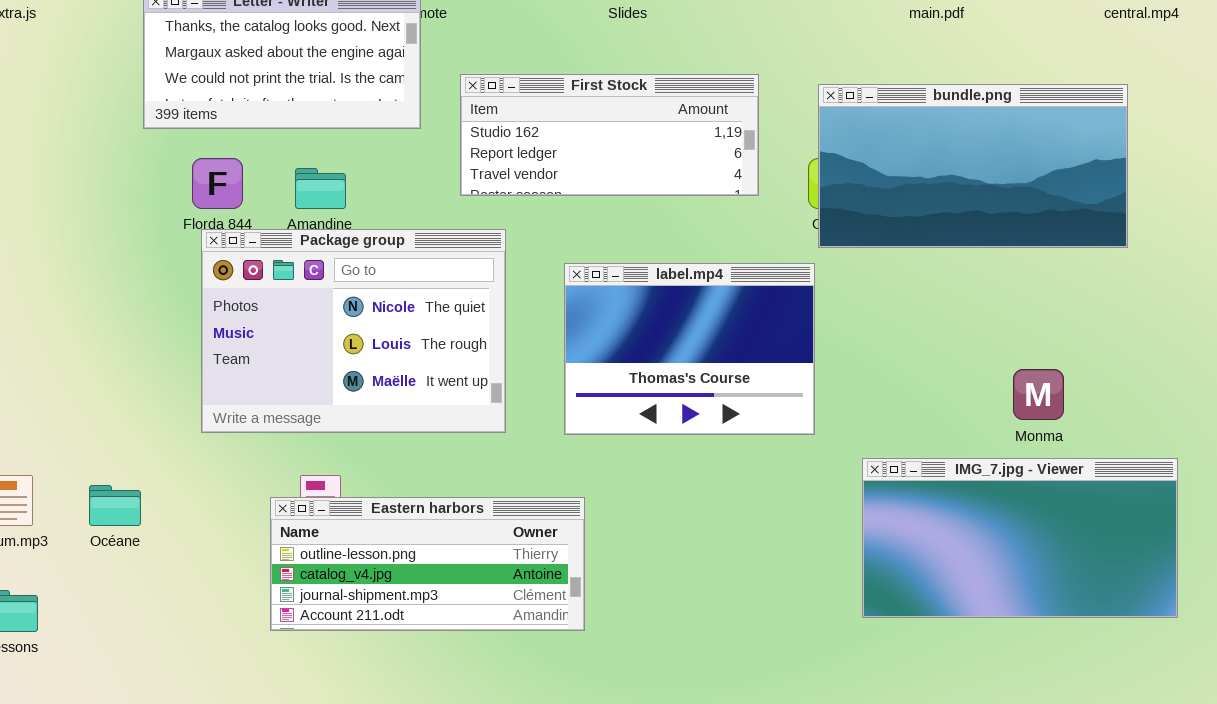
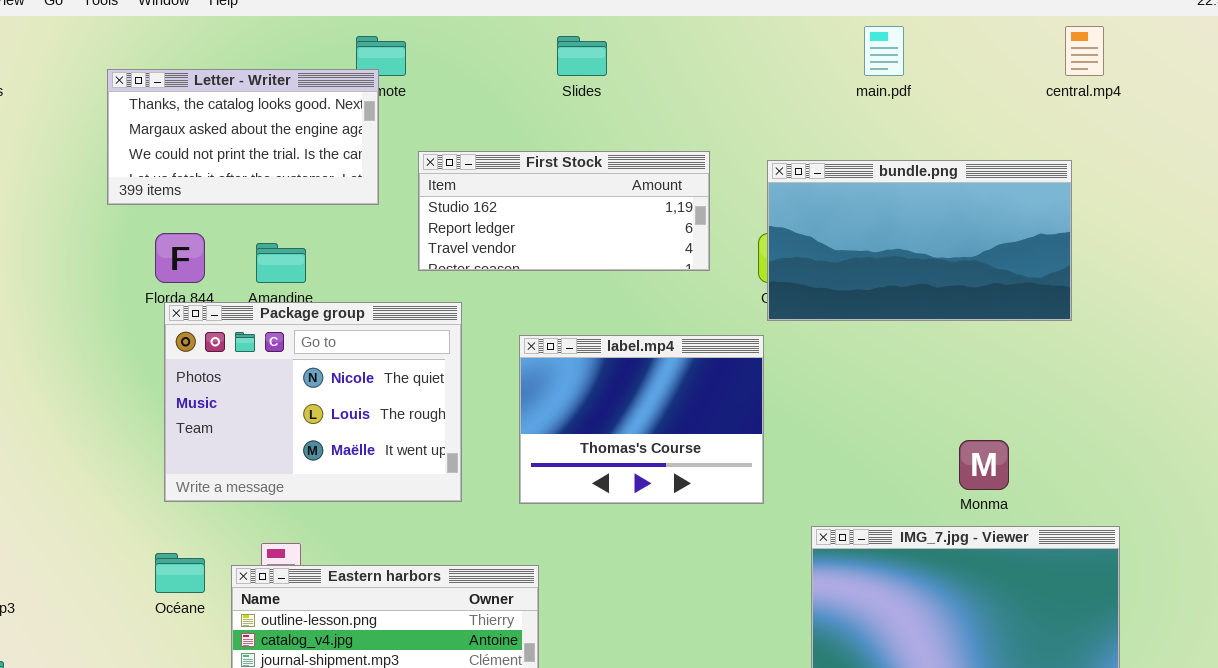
Océane: [89,485,141,526] -> [155,553,205,593], moved

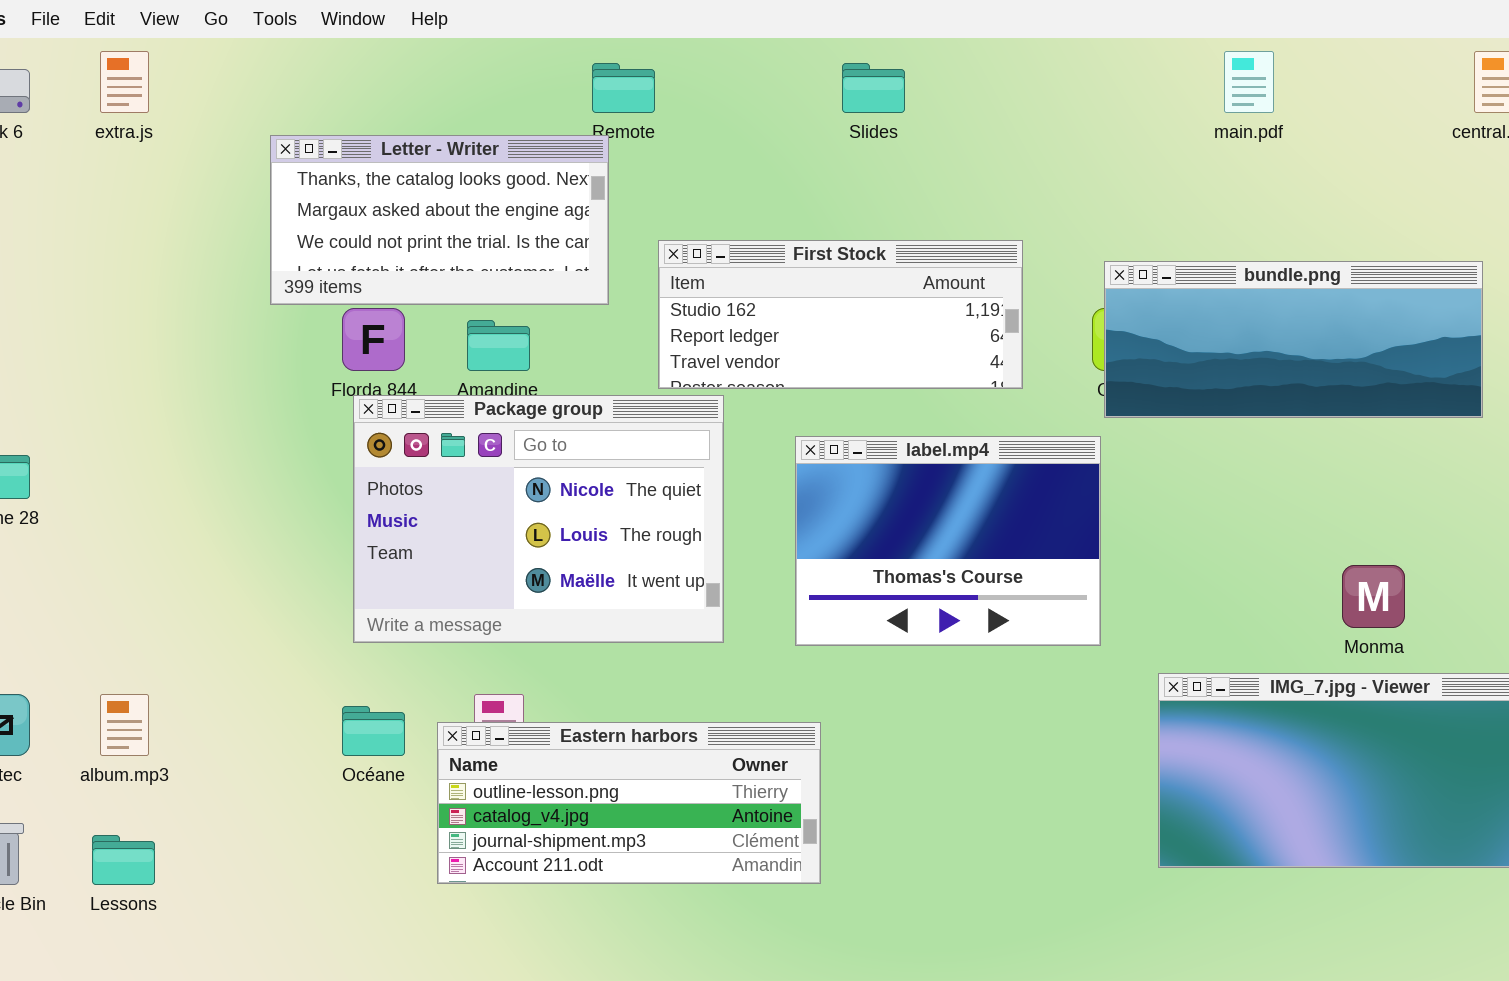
Letter - Writer: [107,69,379,205] -> [270,135,609,305], moved
First Stock: [418,151,710,271] -> [658,240,1023,389], moved
bundle.png: [767,160,1072,321] -> [1104,261,1483,418], resized

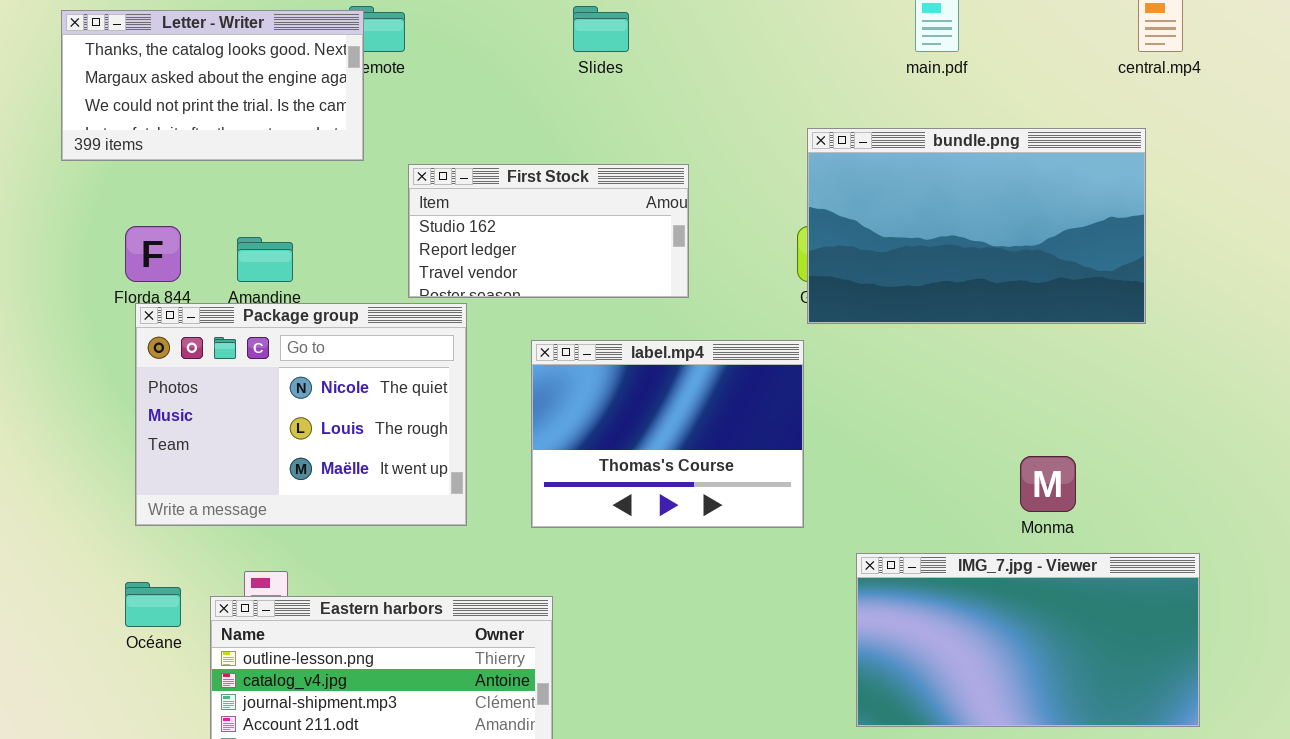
Letter - Writer: [270,135,609,305] -> [61,10,364,161], moved
First Stock: [658,240,1023,389] -> [408,164,689,298], resized
bundle.png: [1104,261,1483,418] -> [807,128,1146,324], resized

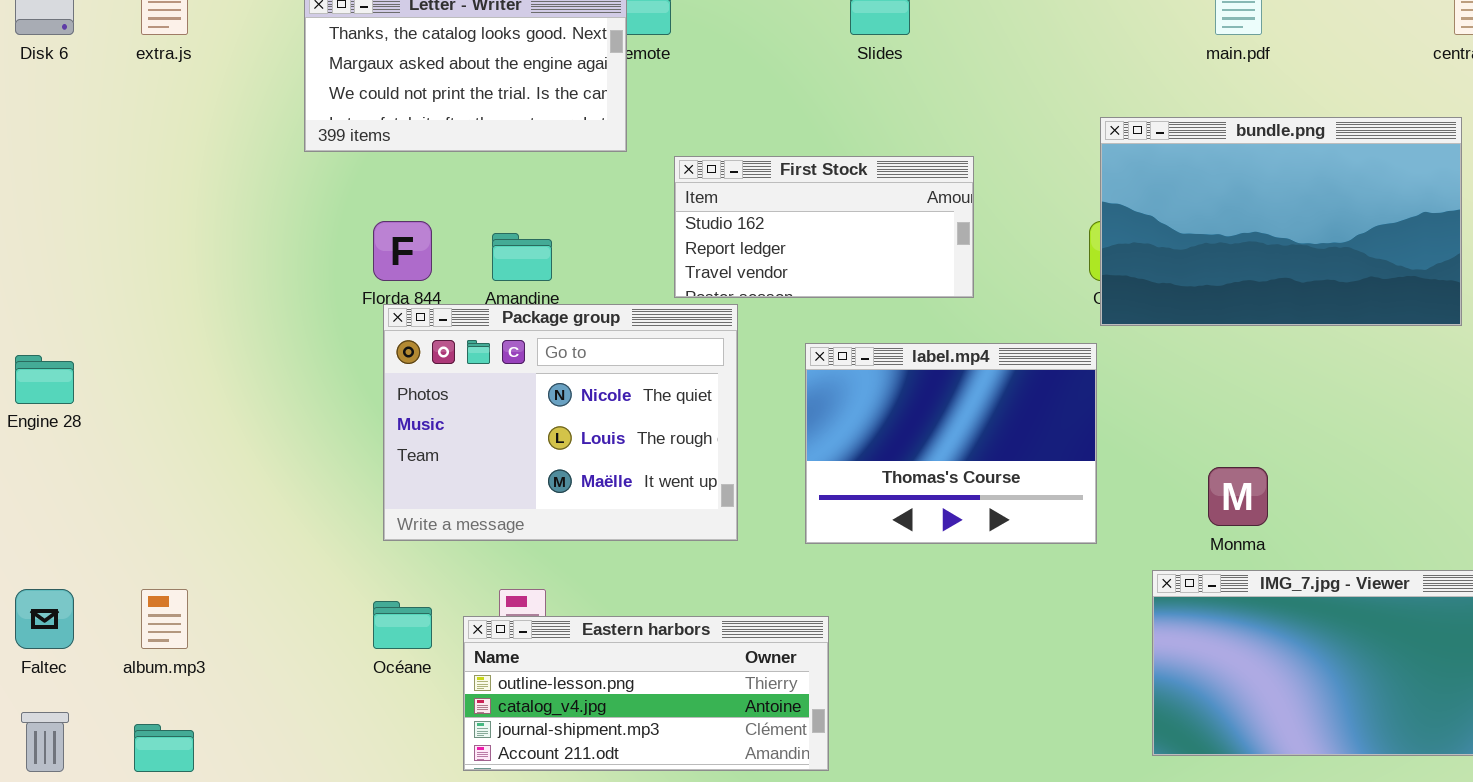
Monma: [1020,456,1076,512] -> [1208,467,1268,526], moved

